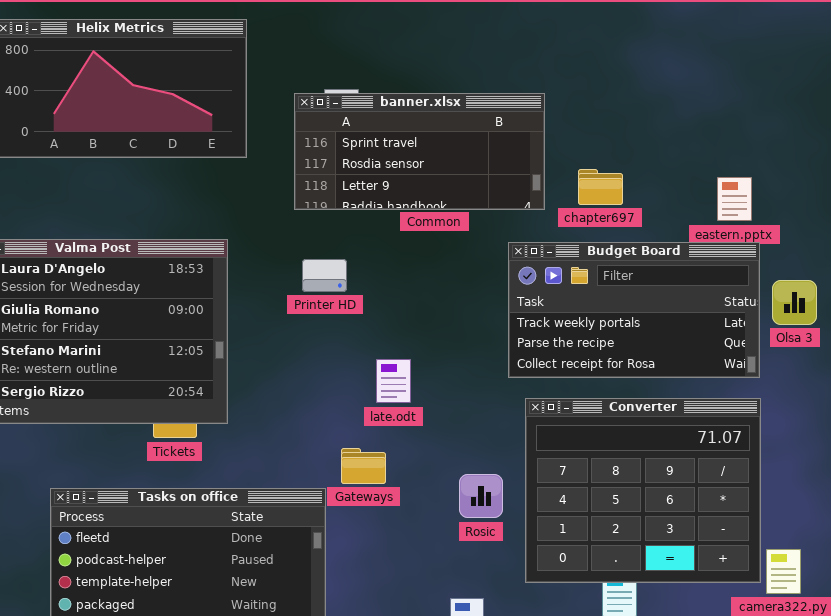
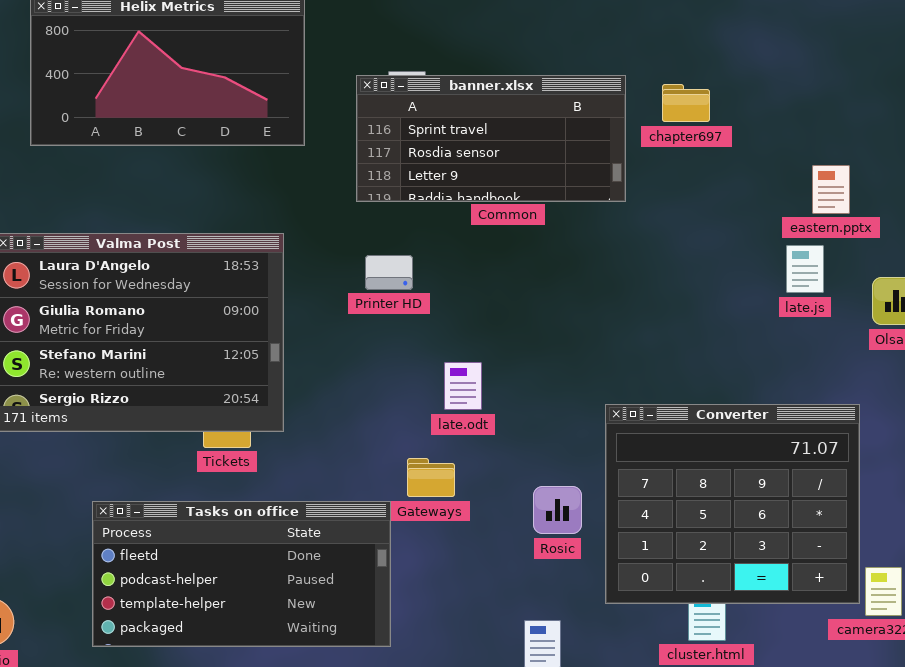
chapter697: [578,169,623,205] -> [662,84,710,122], moved
Budget Board: [508,242,760,378] -> none, closed

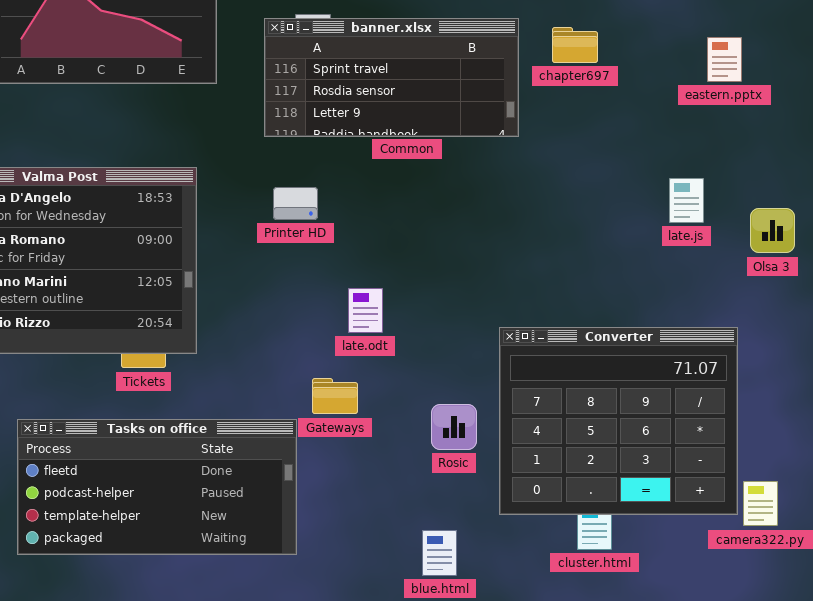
eastern.pptx: [812,165,850,214] -> [707,37,742,82], moved

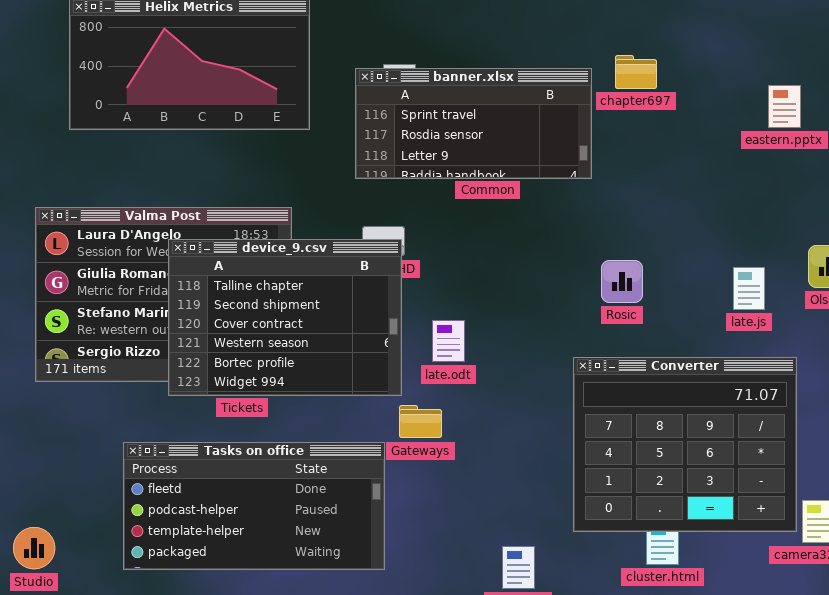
chapter697: [552,27,598,63] -> [615,55,657,89], moved
late.js: [669,178,704,223] -> [733,267,765,310], moved
device_9.csv: none -> [168,239,402,396], opened
Rosic: [431,404,477,450] -> [601,260,643,303], moved

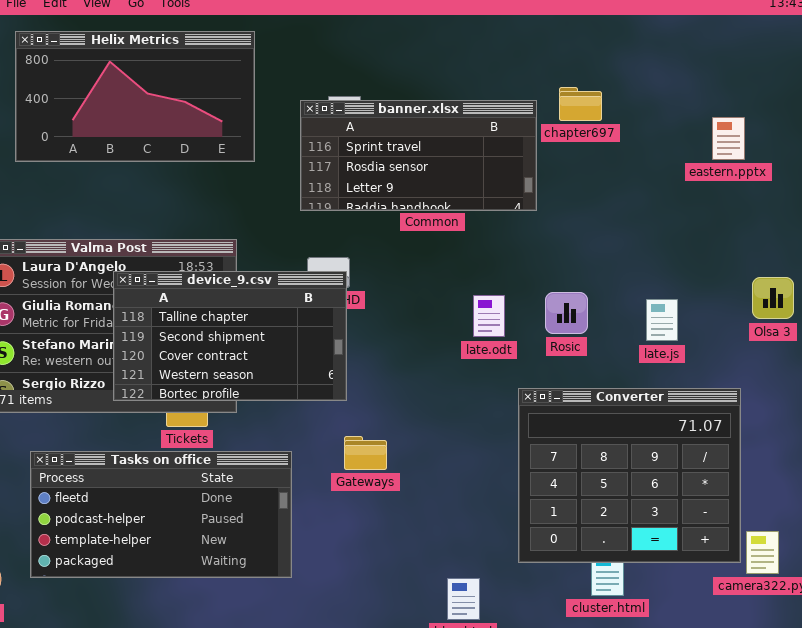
device_9.csv: [168,239,402,396] -> [113,271,347,401], resized
late.js: [733,267,765,310] -> [646,299,678,341], moved
late.odt: [432,320,465,362] -> [473,295,505,337], moved
Tasks on office: [123,442,385,570] -> [30,451,292,578], moved

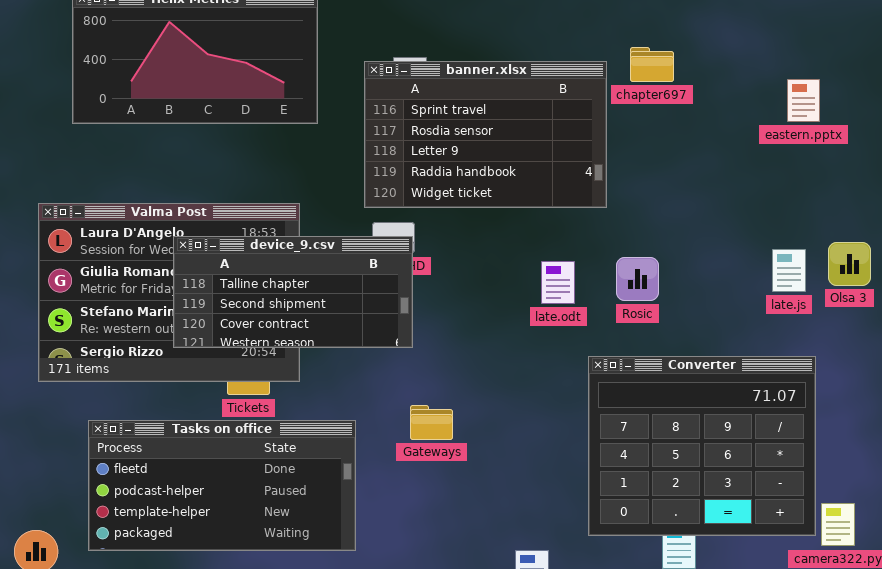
banner.xlsx: [300,100,537,211] -> [364,61,607,208], resized
device_9.csv: [113,271,347,401] -> [173,236,413,348], resized
late.js: [646,299,678,341] -> [772,249,806,292], moved

